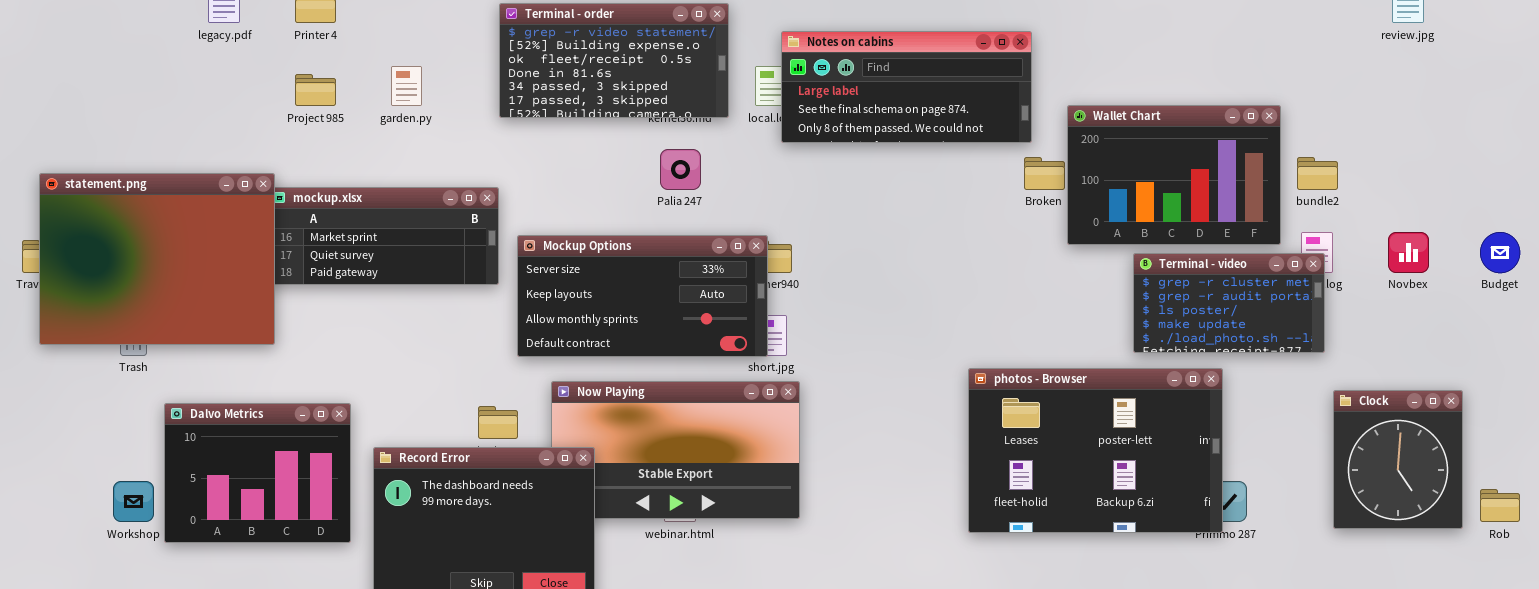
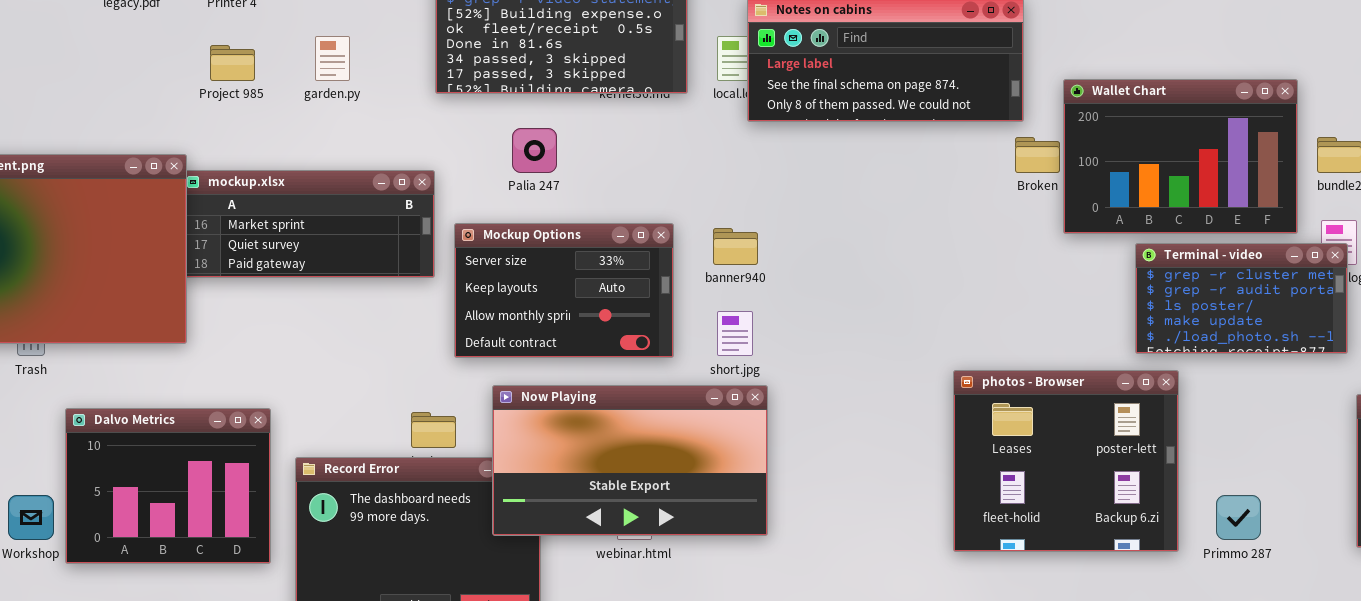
Palia 247: [660,149,701,190] -> [512,128,557,173], moved
Mockup Options: [517,235,768,357] -> [454,223,674,358], resized
photos - Browser: [968,368,1223,533] -> [953,370,1179,552], resized
Now Playing: [551,381,800,519] -> [492,385,768,536], raised

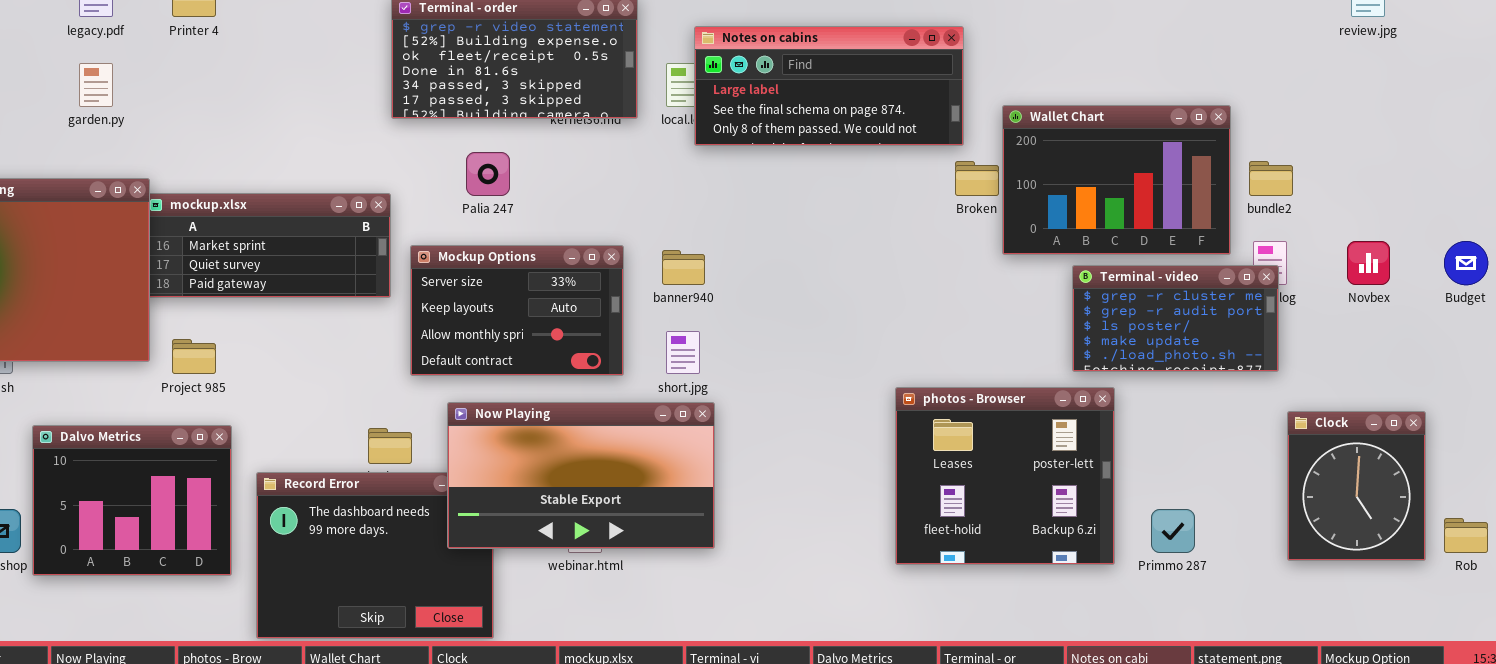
garden.py: [315,36,350,81] -> [79,63,113,107], moved
Project 985: [210,45,255,81] -> [172,339,216,374], moved

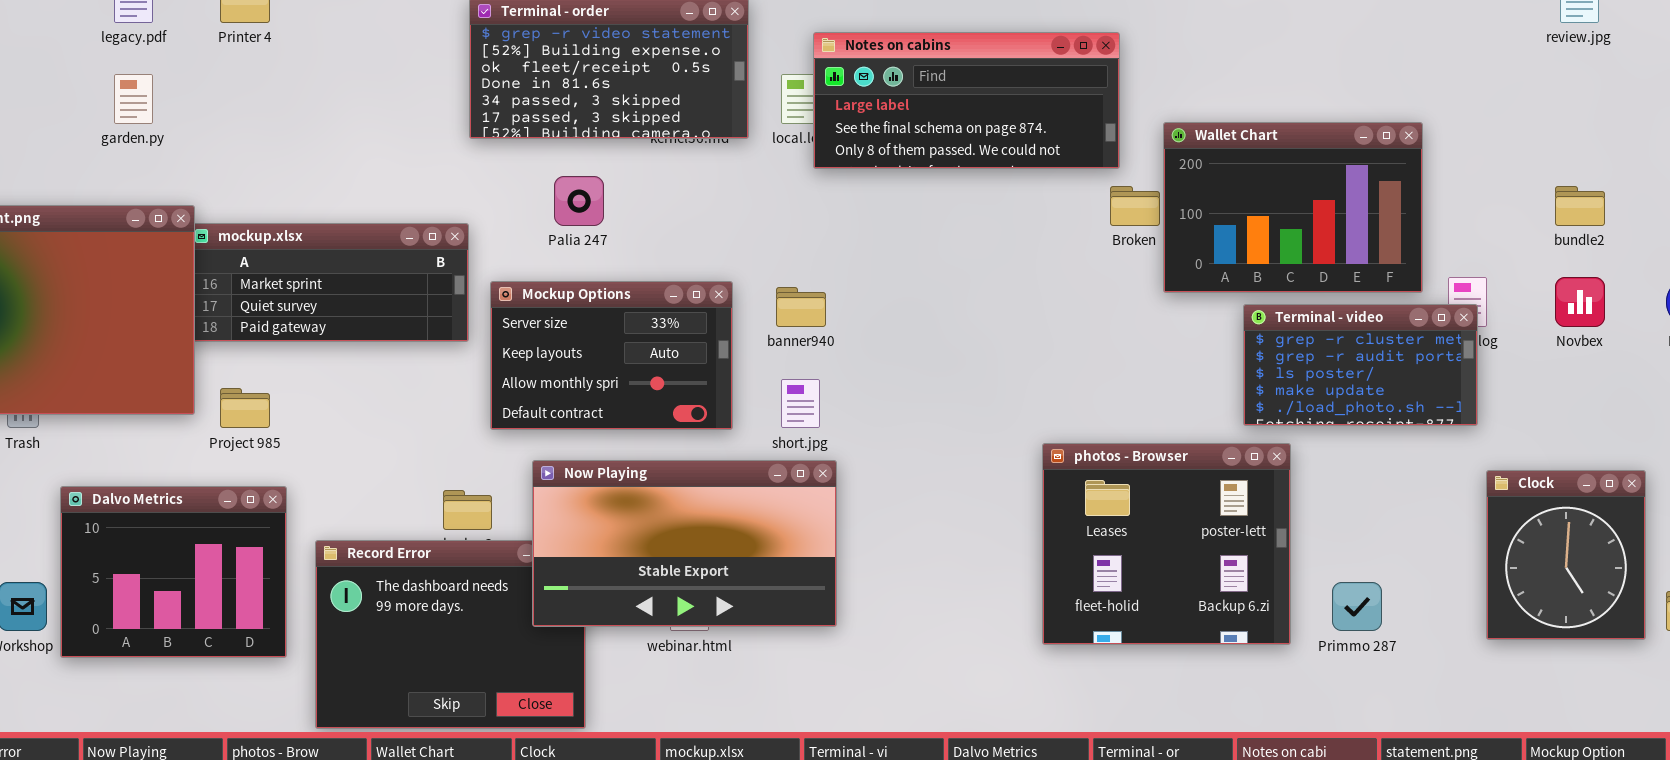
bundle2: [1249,161,1293,196] -> [1555,186,1605,226], moved

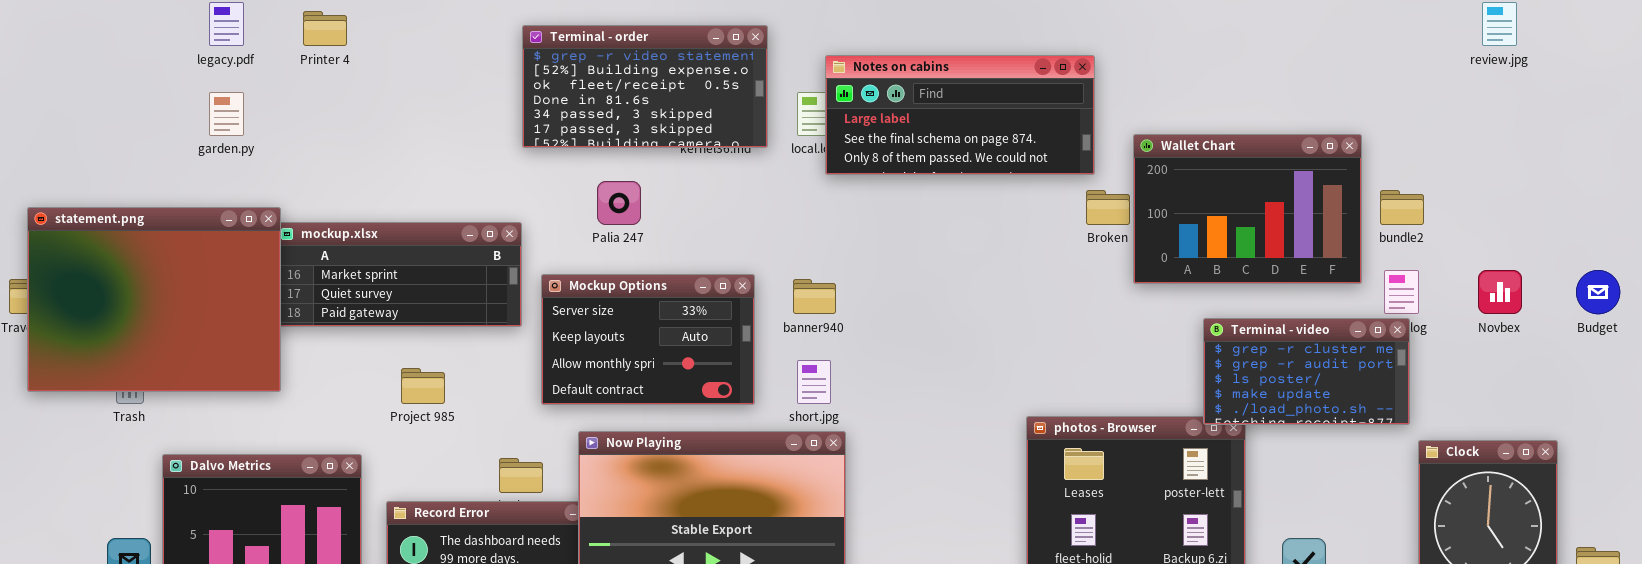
bundle2: [1555,186,1605,226] -> [1380,190,1424,225], moved
Terminal - video: [1243,304,1478,426] -> [1203,318,1410,425], moved
Project 985: [220,388,270,428] -> [401,368,445,404], moved

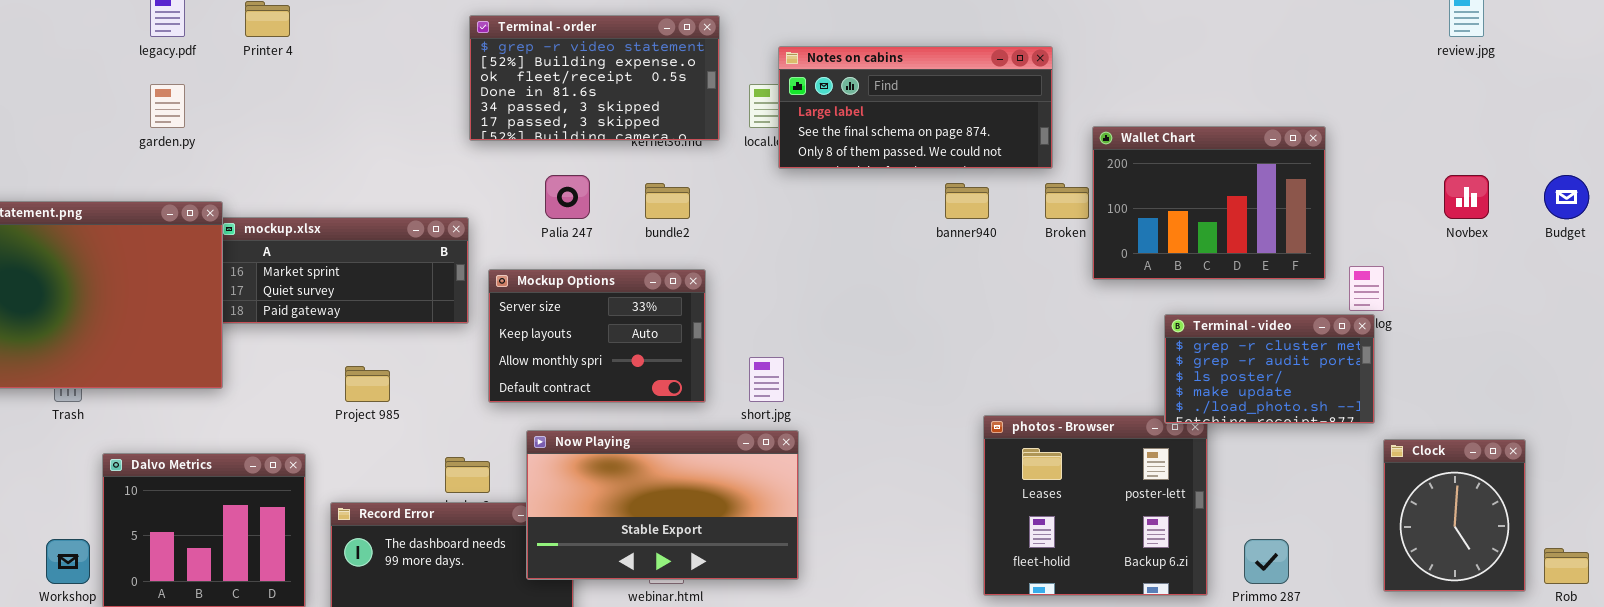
bundle2: [1380,190,1424,225] -> [645,183,690,219], moved
Novbex: [1478,270,1522,314] -> [1444,175,1489,219], moved
Budget: [1576,270,1620,314] -> [1544,175,1589,219], moved
banner940: [793,279,836,314] -> [945,183,989,219], moved

